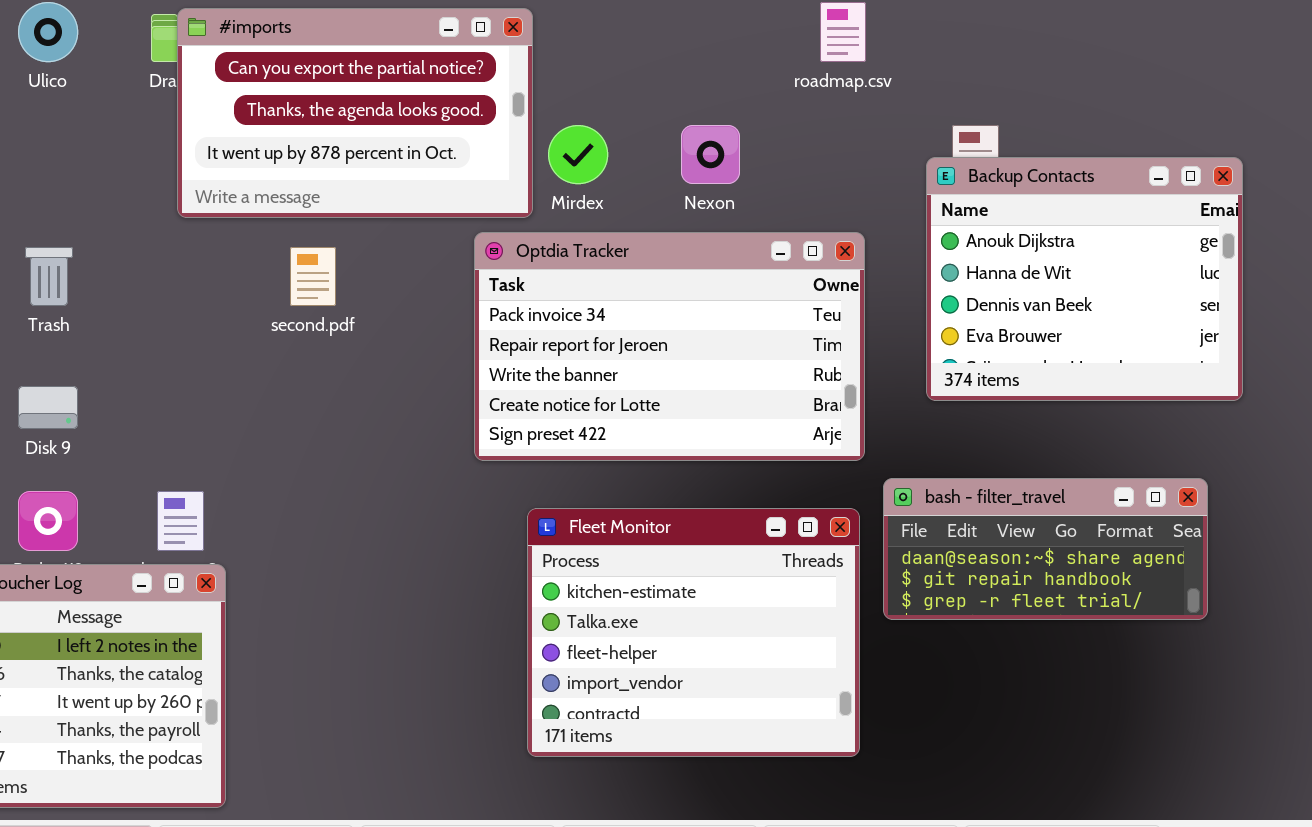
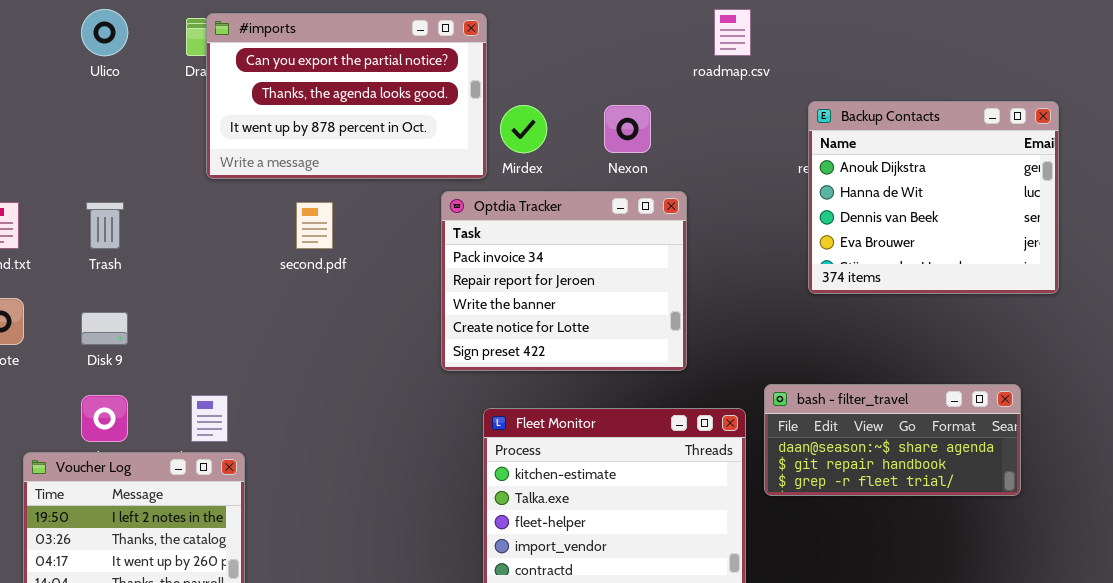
Backup Contacts: [926,157,1243,401] -> [808,101,1059,294], moved
Optdia Tracker: [474,232,865,461] -> [441,191,687,371], resized

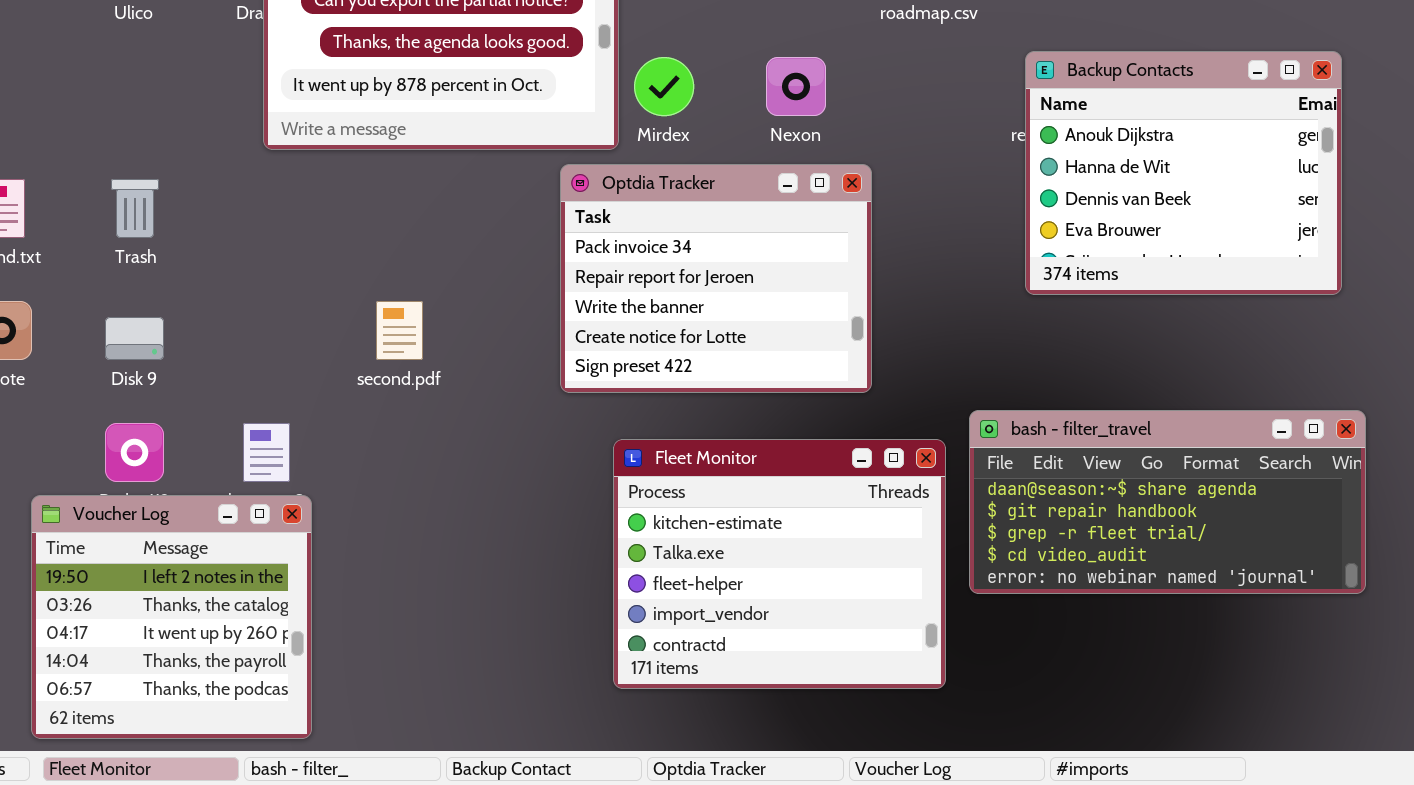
second.pdf: [296,202,333,249] -> [376,301,423,360], moved
bash - filter_travel: [764,384,1021,496] -> [969,410,1366,594], resized

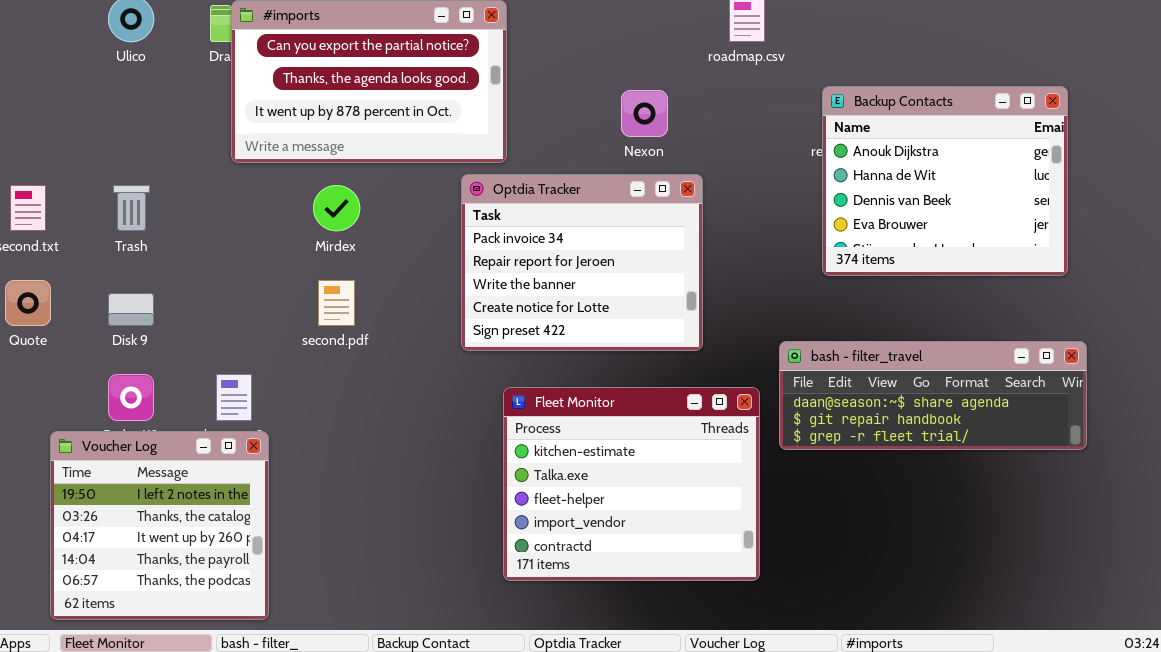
Mirdex: [634,57,694,116] -> [313,185,360,231], moved
bash - filter_travel: [969,410,1366,594] -> [779,341,1087,450], moved, resized

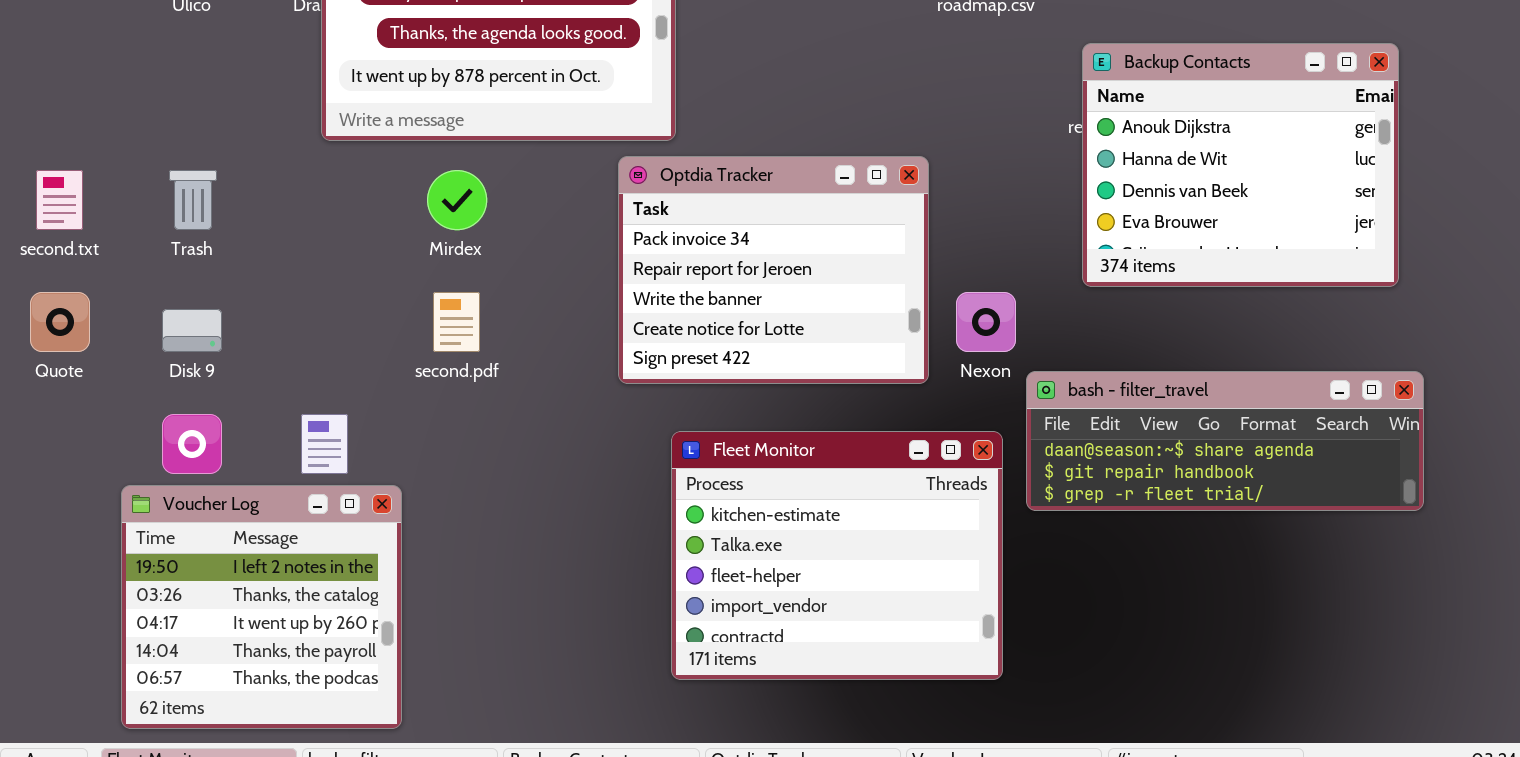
Nexon: [621,90,668,137] -> [956,292,1016,352], moved
Voucher Log: [50,431,269,620] -> [121,485,402,729], moved

